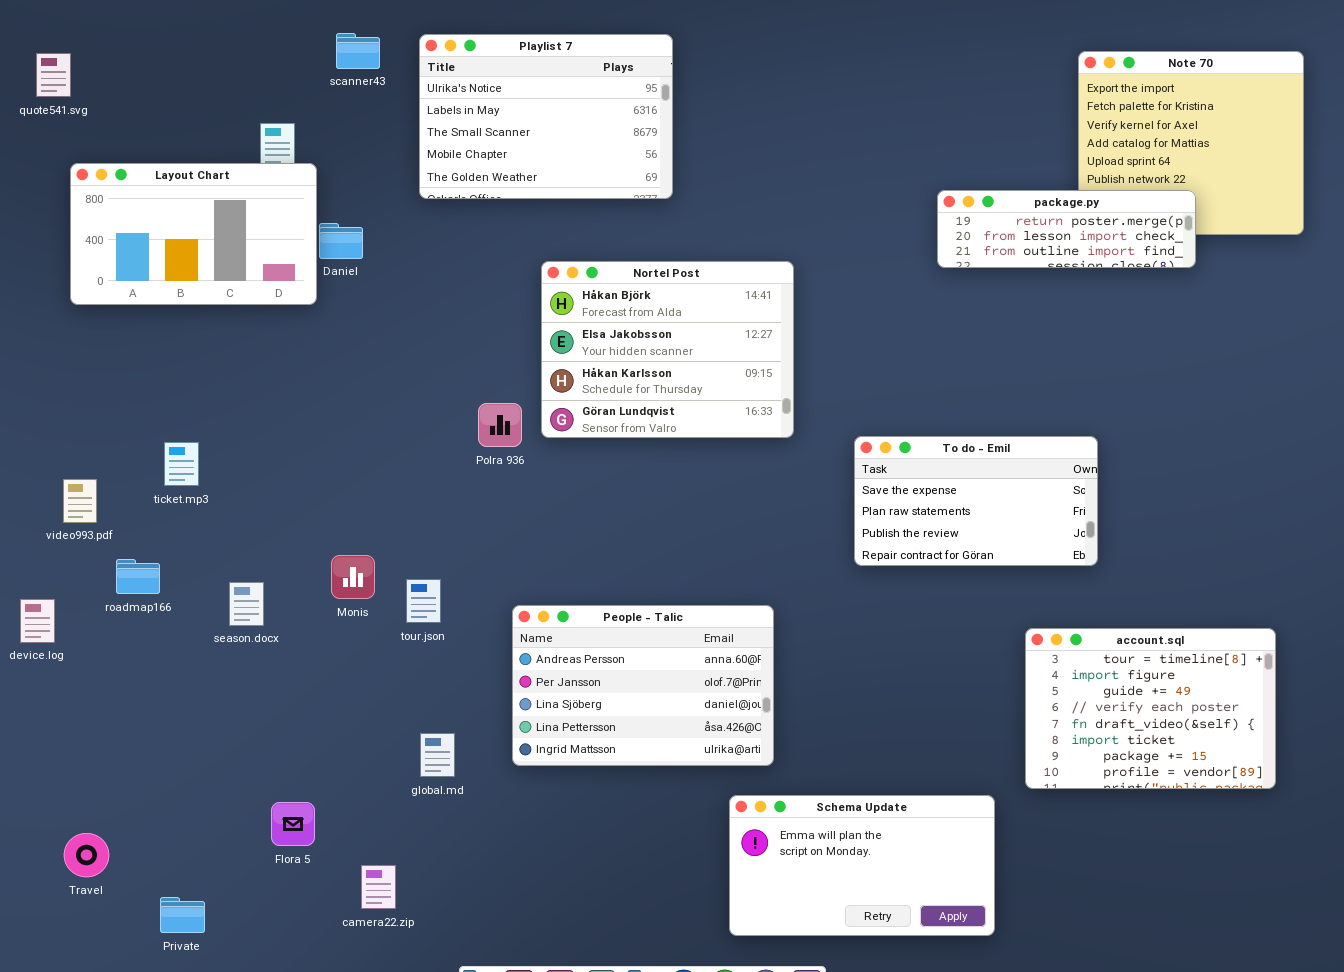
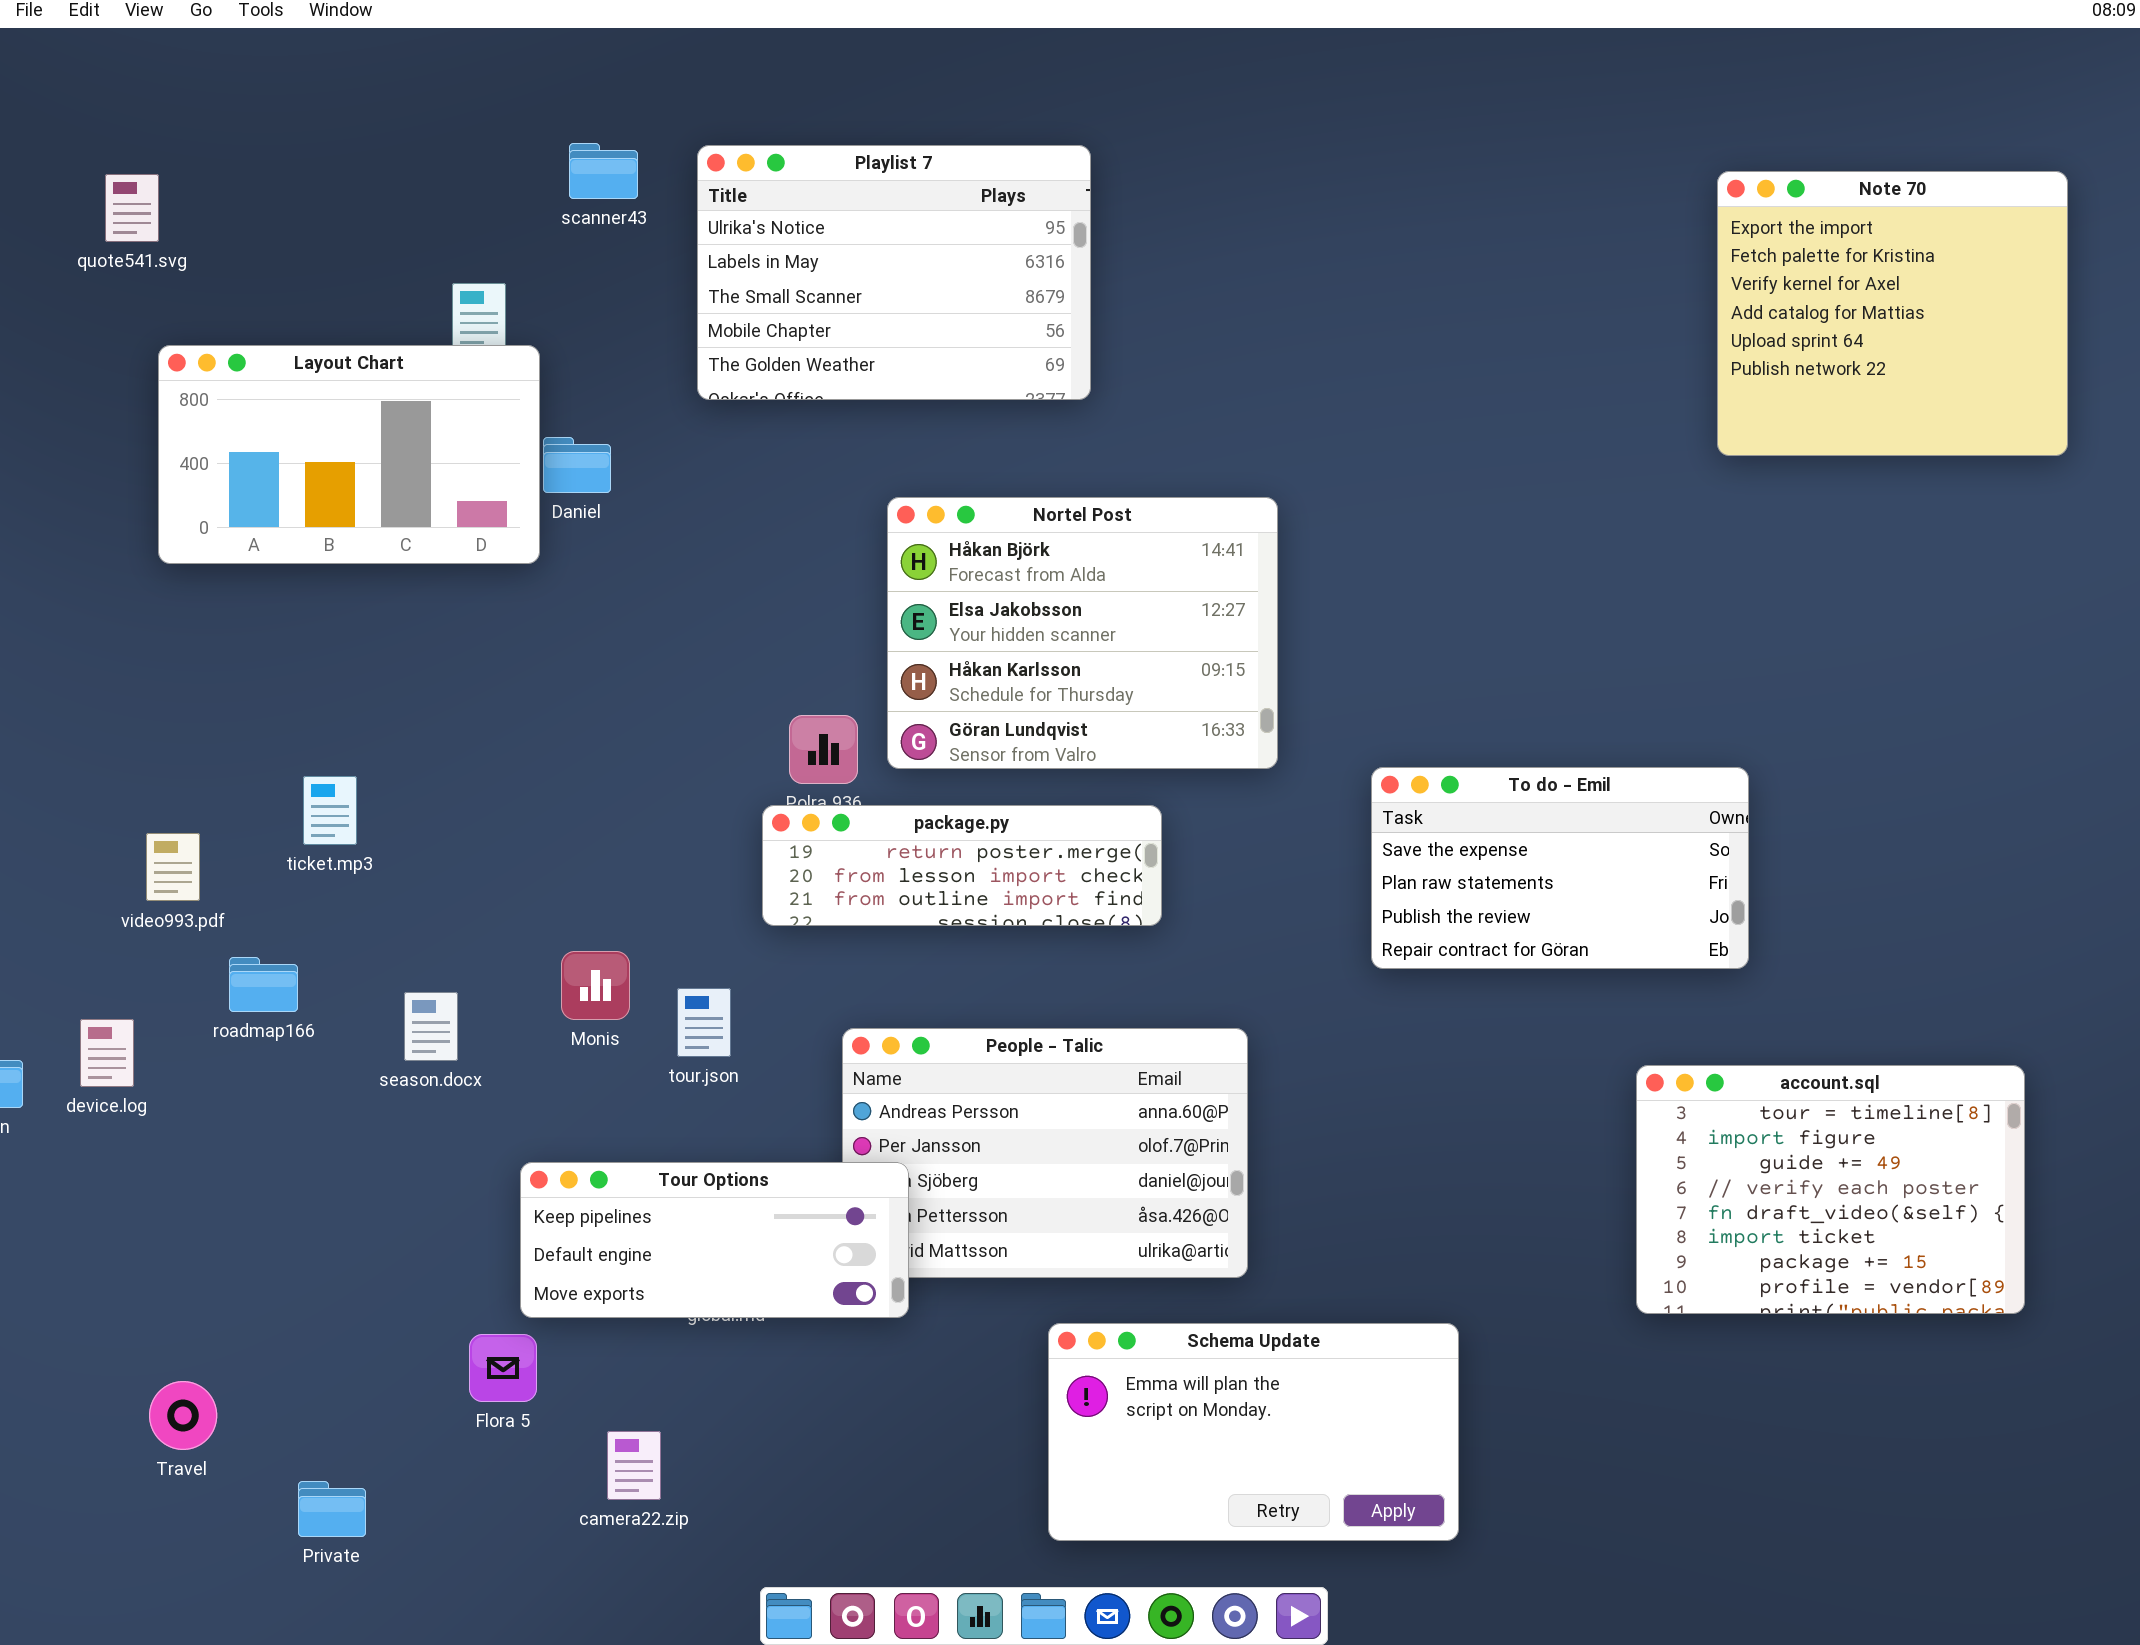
package.py: [937,190,1196,268] -> [762,805,1162,926], moved
Tour Options: none -> [520,1162,909,1318], opened
Schema Update: [729,795,995,936] -> [1048,1323,1459,1541], moved

